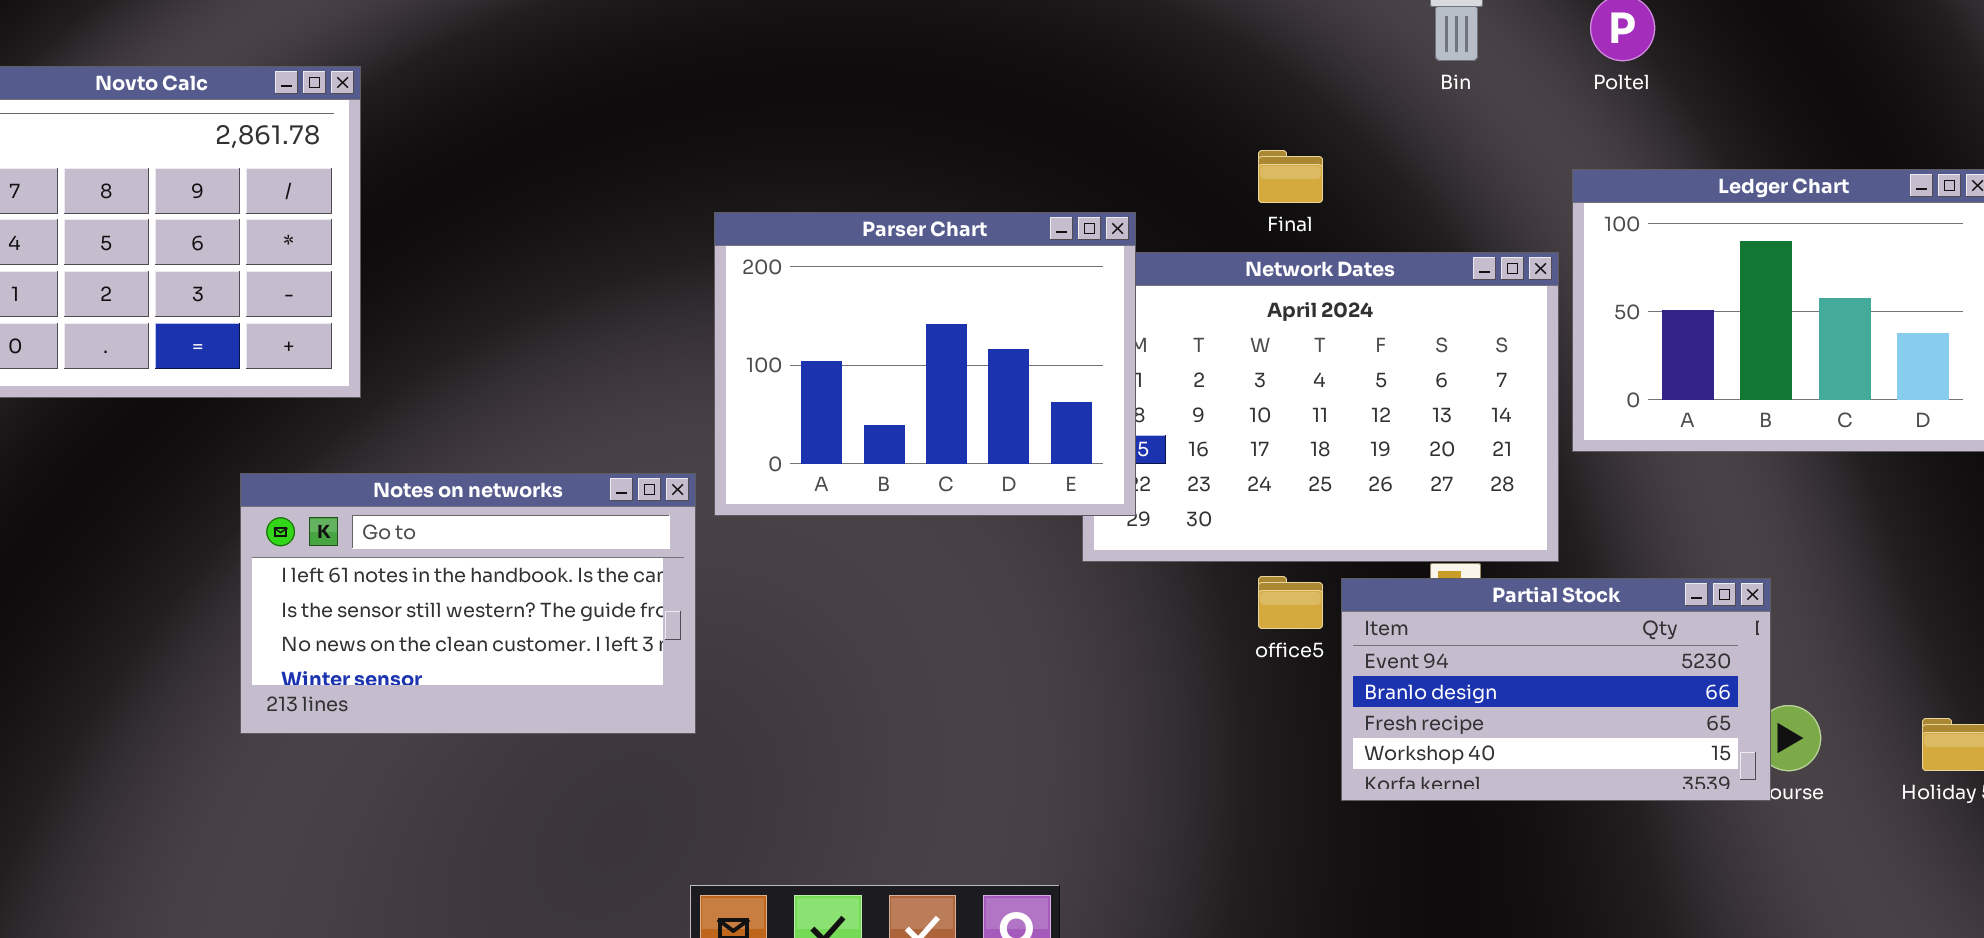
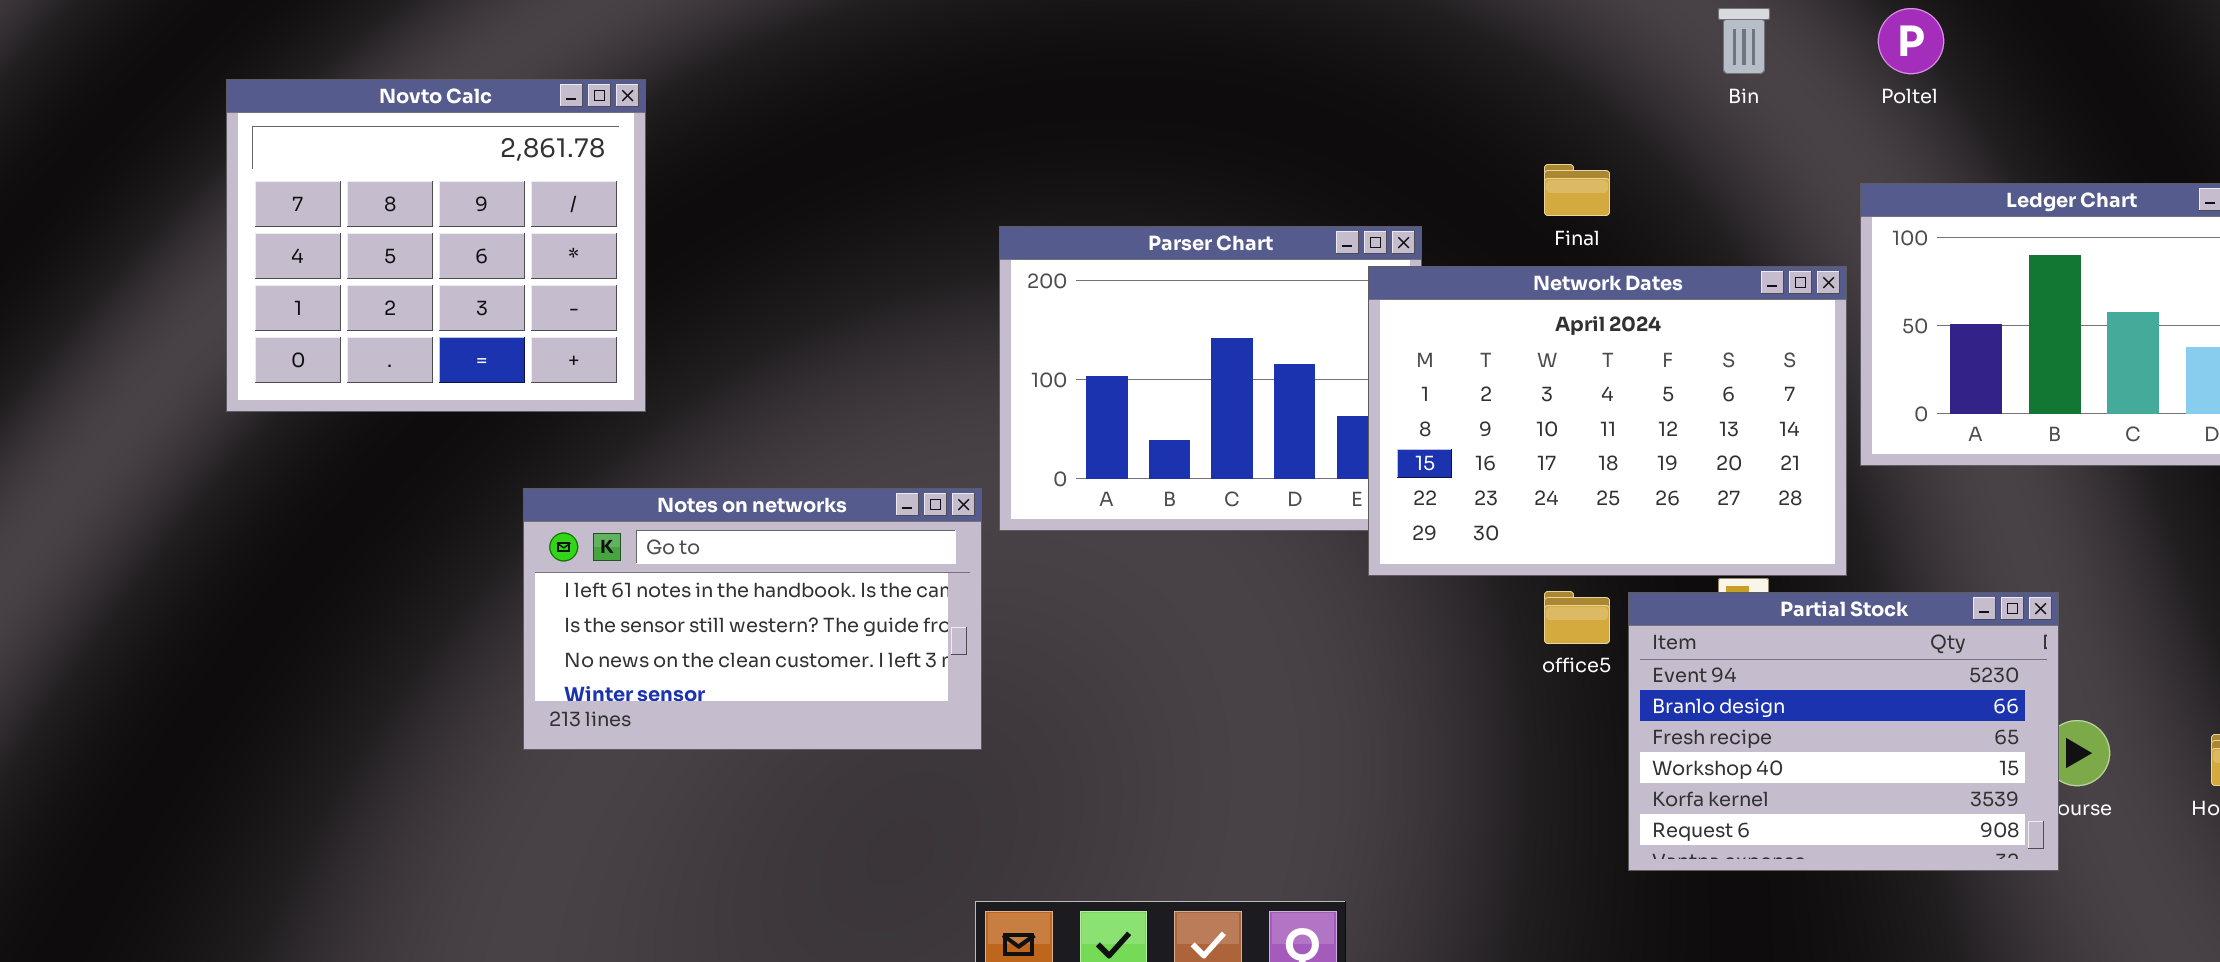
Network Dates: [1082,252,1559,562] -> [1368,266,1847,576], raised
Partial Stock: [1341,578,1771,801] -> [1628,592,2059,871], resized

